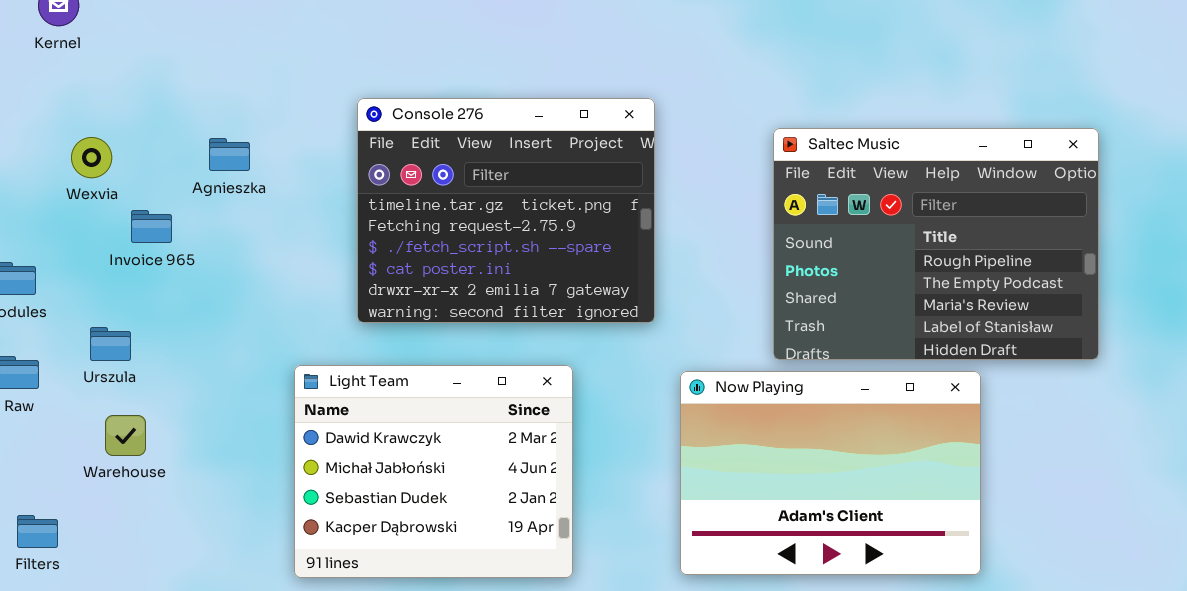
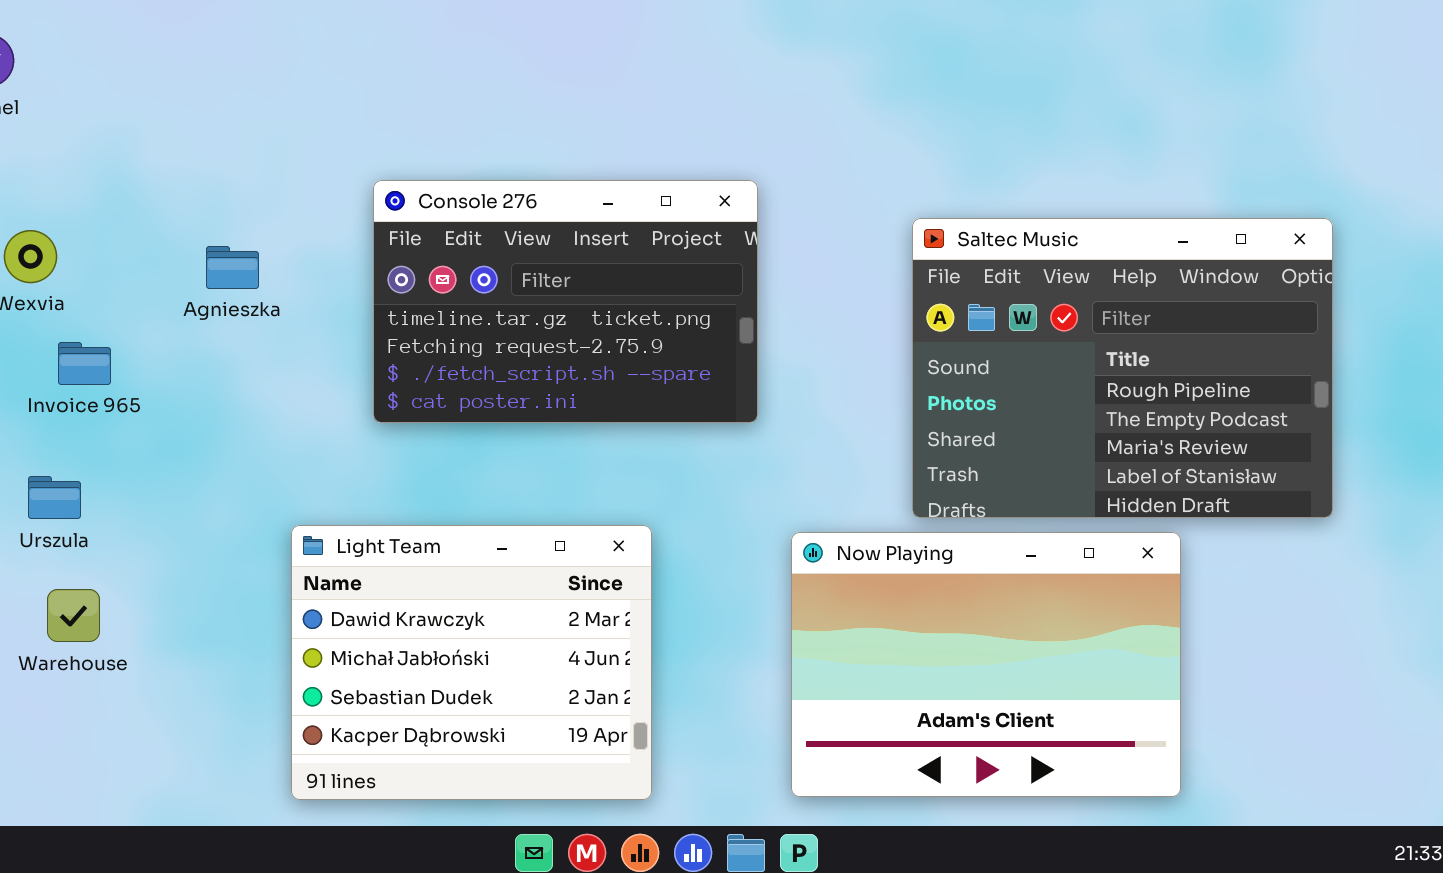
Console 276: [357,98,655,323] -> [373,180,758,423], resized
Agnieszka: [209,138,250,171] -> [206,246,259,289], moved
Invoice 965: [131,210,172,243] -> [58,342,111,385], moved

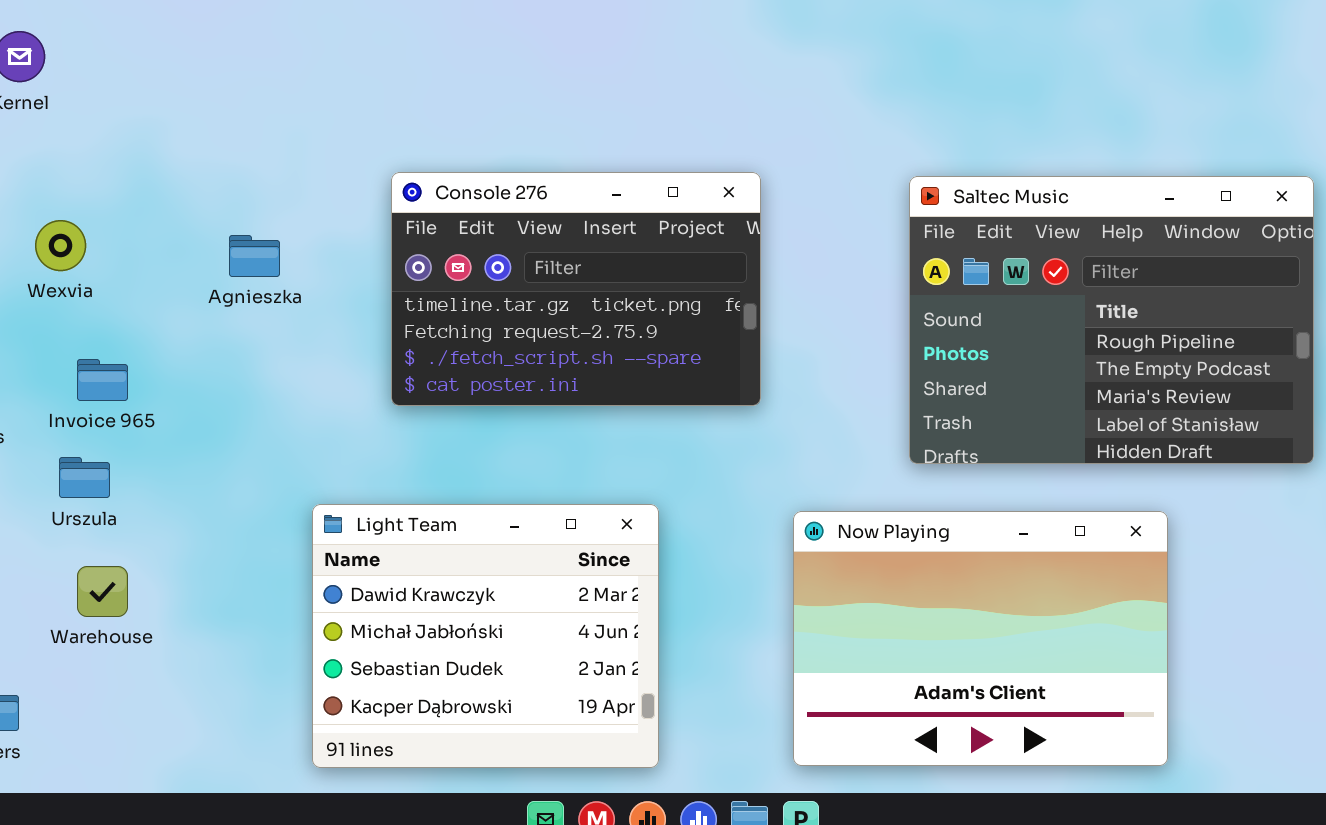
Saltec Music: [912,218,1333,518] -> [909,176,1314,464], moved
Invoice 965: [58,342,111,385] -> [77,359,128,401], moved

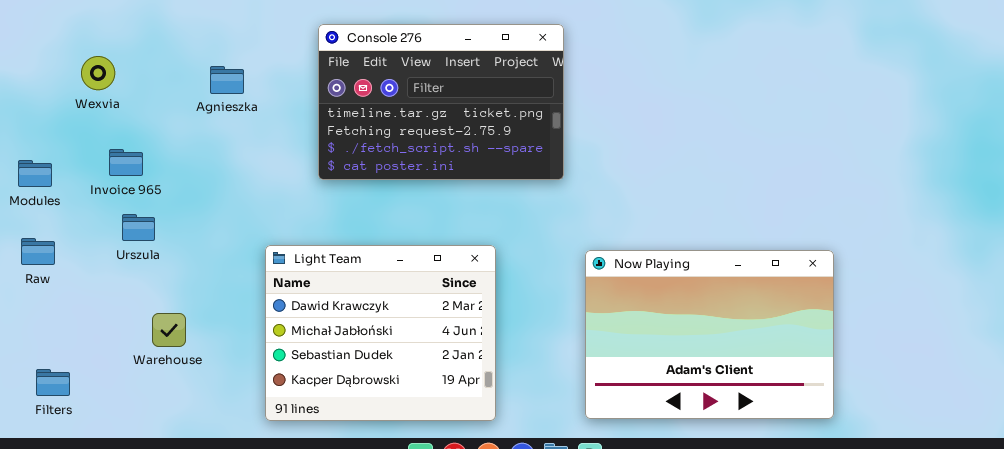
Saltec Music: [909,176,1314,464] -> none, closed
Urszula: [59,457,110,498] -> [122,214,155,241], moved
Warehouse: [77,566,128,617] -> [152,313,186,347], moved

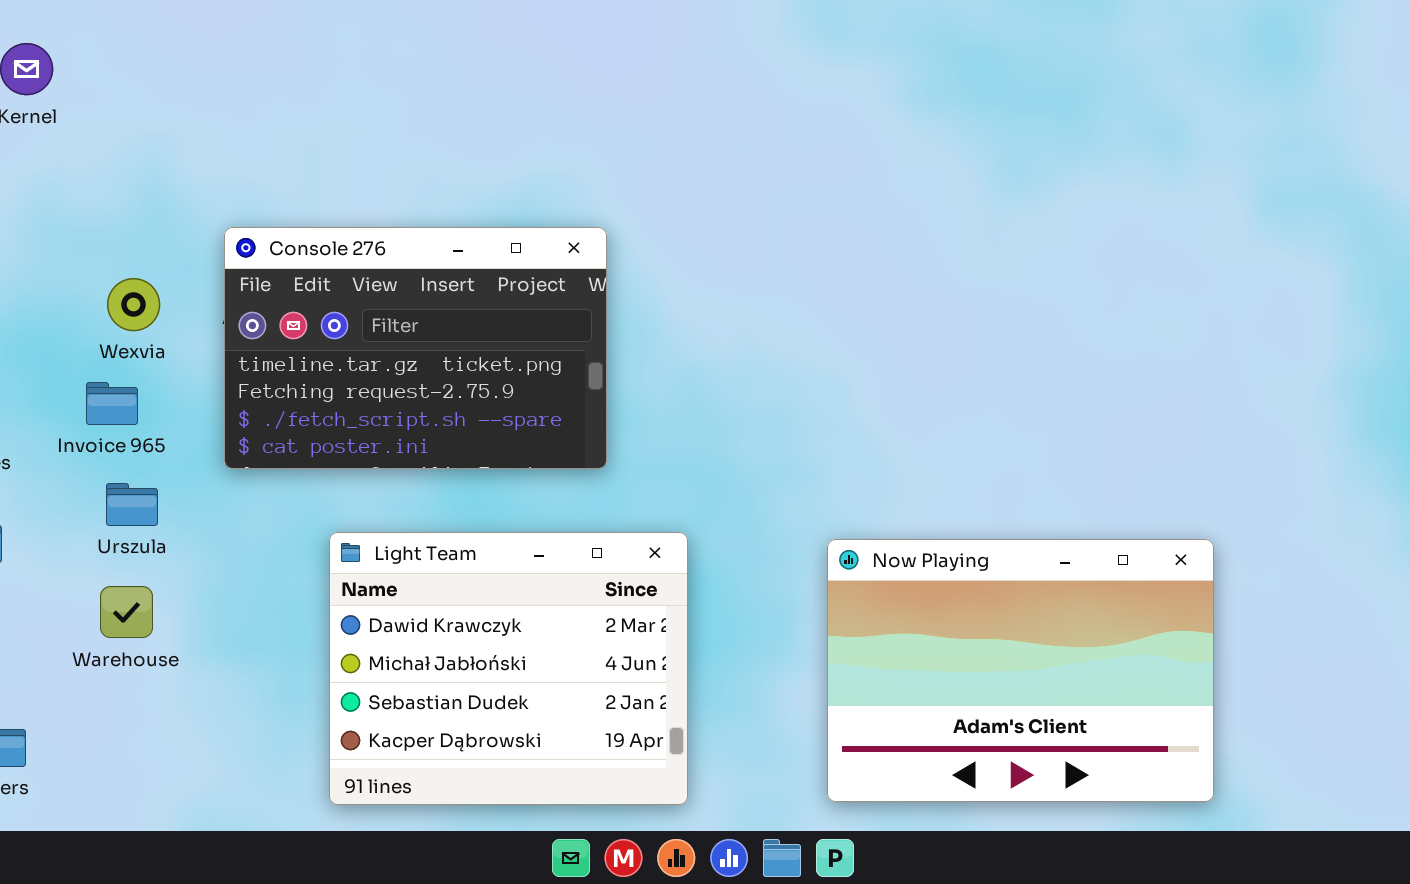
Console 276: [318,24,564,180] -> [224,227,607,469], moved
Wexvia: [81,56,115,90] -> [107,278,160,331], moved
Warehouse: [152,313,186,347] -> [100,586,153,638], moved

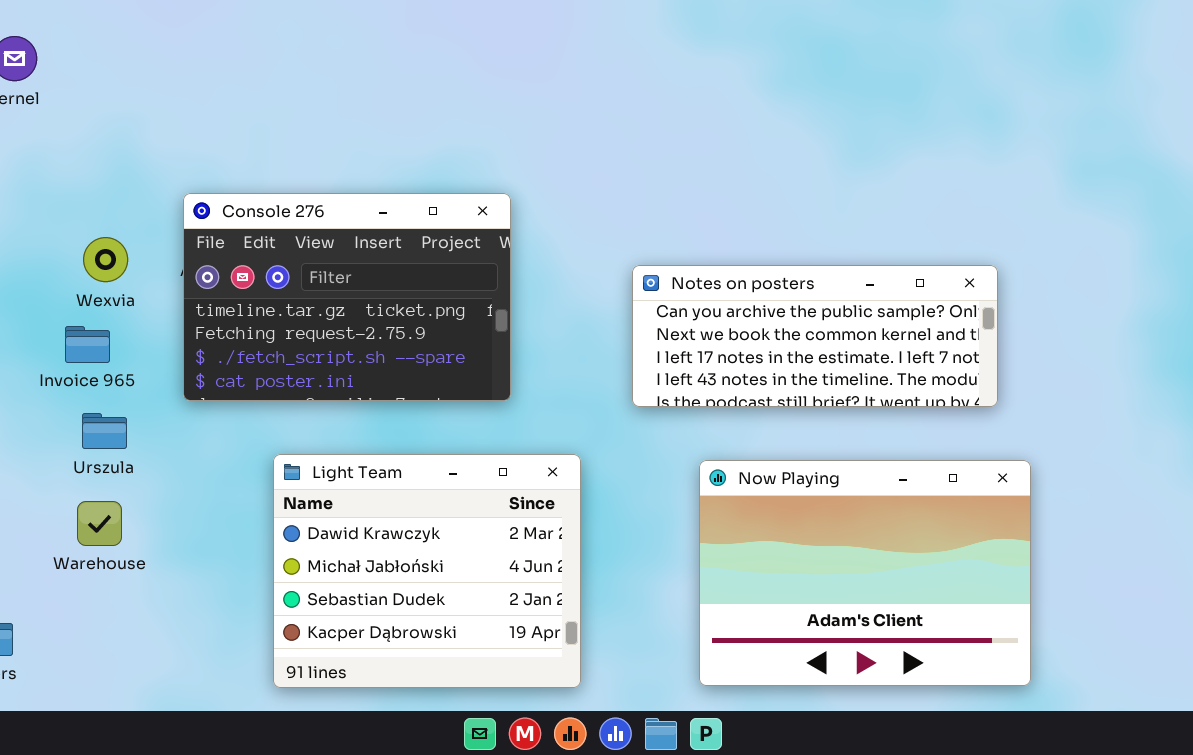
Notes on posters: none -> [632,265,998,407], opened

